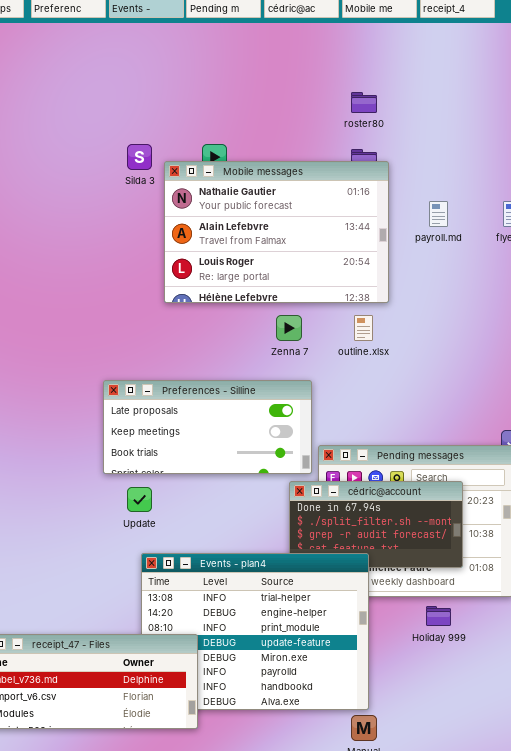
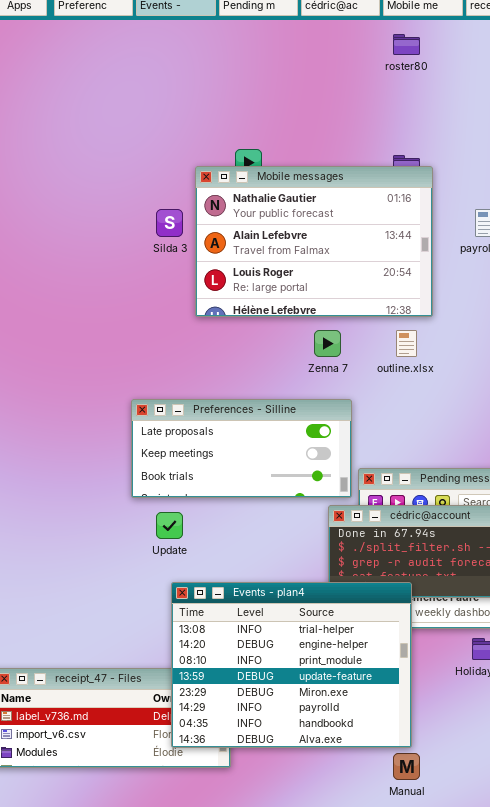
roster80: [351,92,377,113] -> [393,34,420,55], moved
Silda 3: [127,144,152,170] -> [156,209,183,237], moved
Events - plan4: [141,553,369,710] -> [171,582,412,748], raised

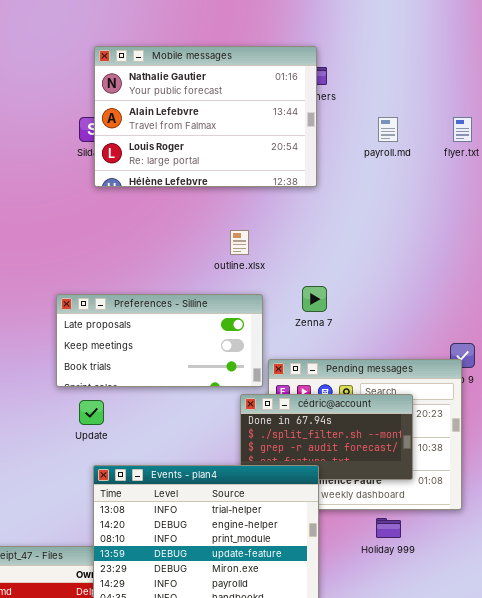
Mobile messages: [195,166,433,317] -> [94,46,317,187], moved
Zenna 7: [314,330,341,357] -> [302,286,327,312], moved
outline.xlsx: [396,330,417,357] -> [230,230,249,255], moved

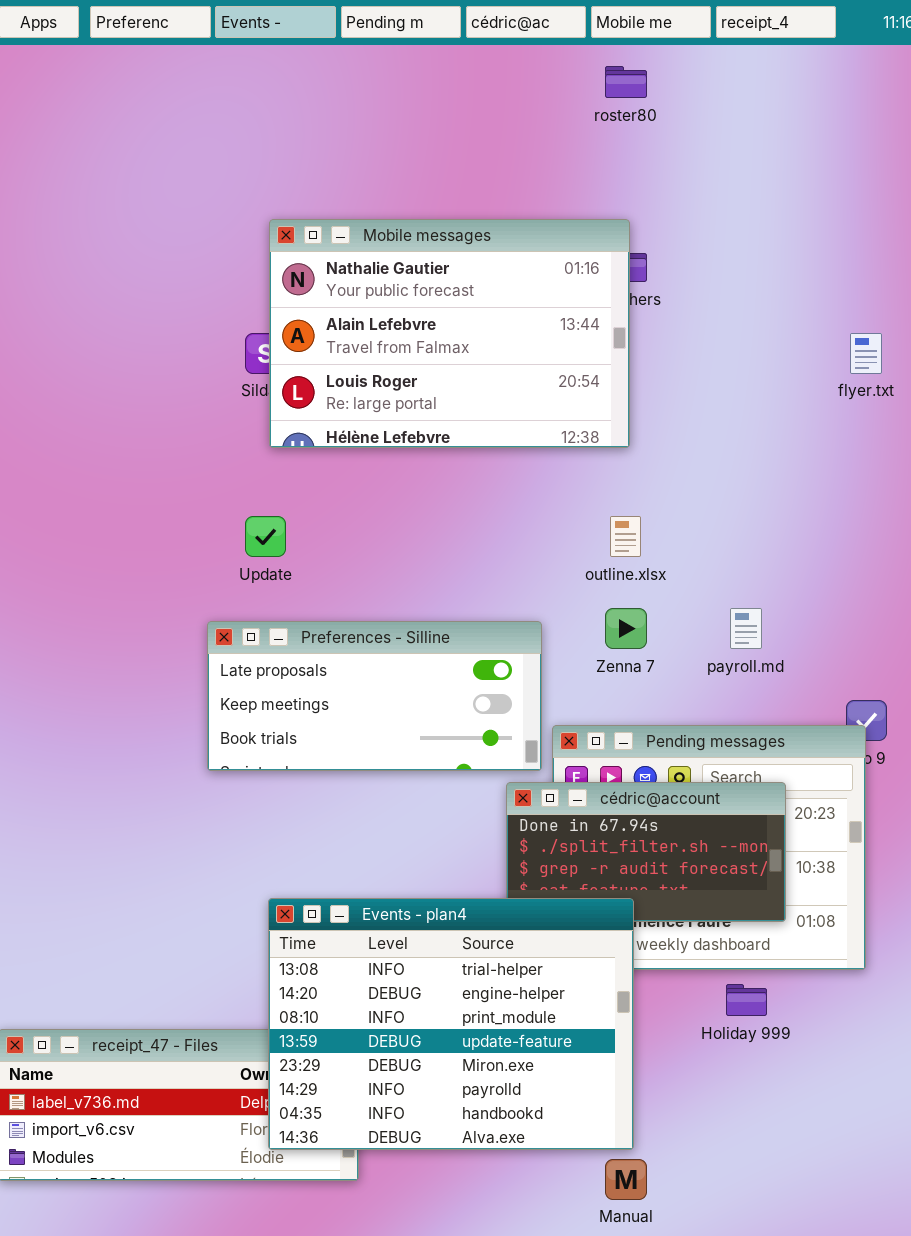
payroll.md: [378,117,398,142] -> [730,608,762,649], moved
outline.xlsx: [230,230,249,255] -> [610,516,641,557], moved
Update: [79,400,104,425] -> [245,516,286,557], moved

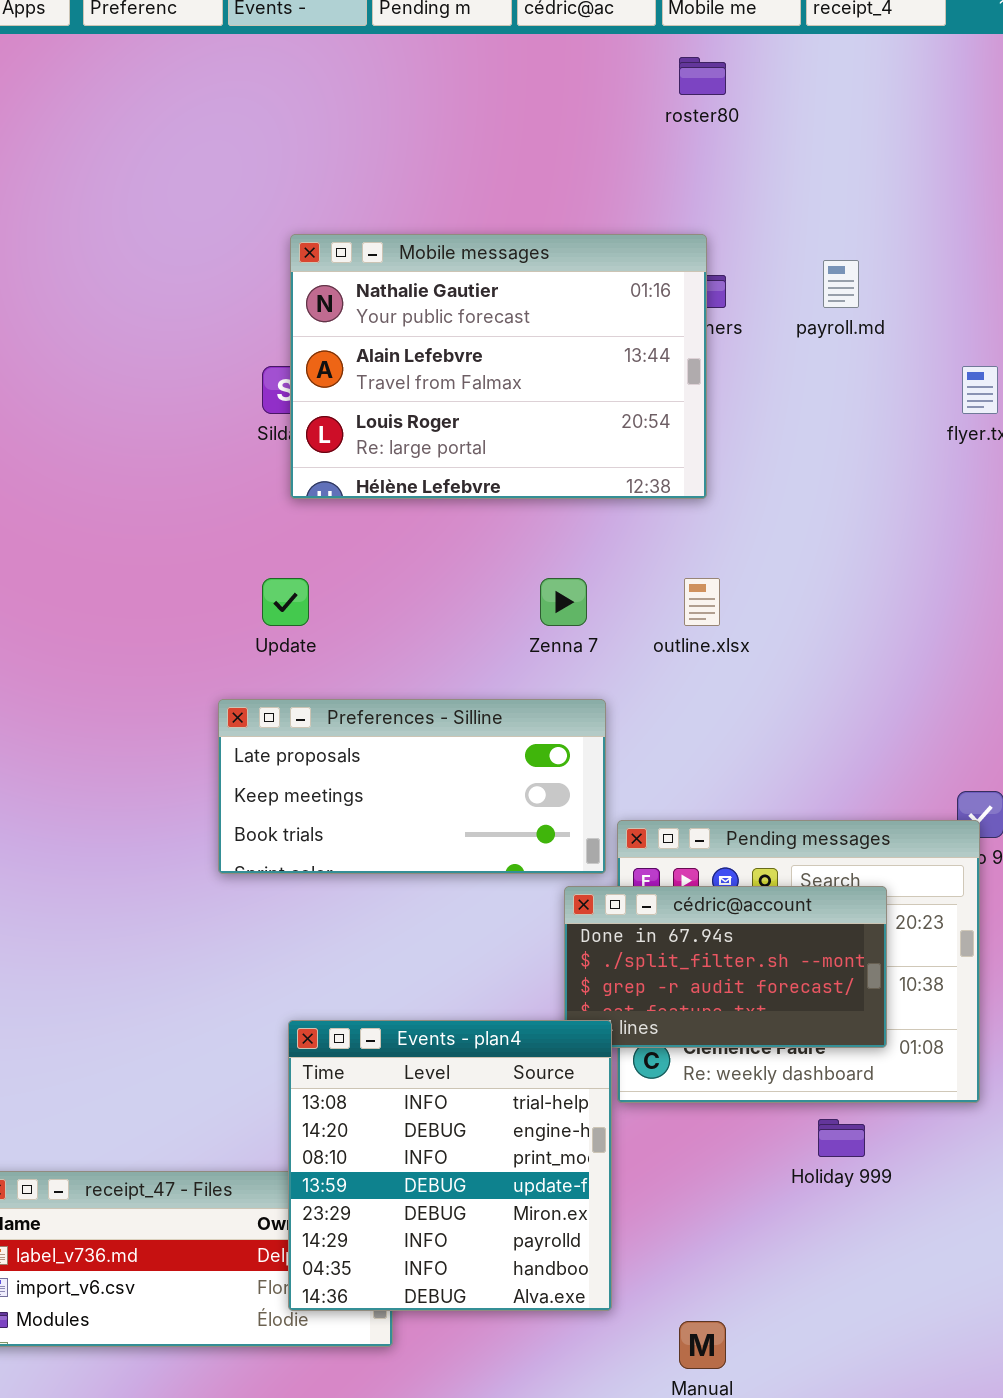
Zenna 7: [605,608,647,649] -> [540,578,587,626], moved
payroll.md: [730,608,762,649] -> [823,260,859,308], moved
Events - plan4: [268,898,634,1150] -> [288,1020,612,1311], resized

